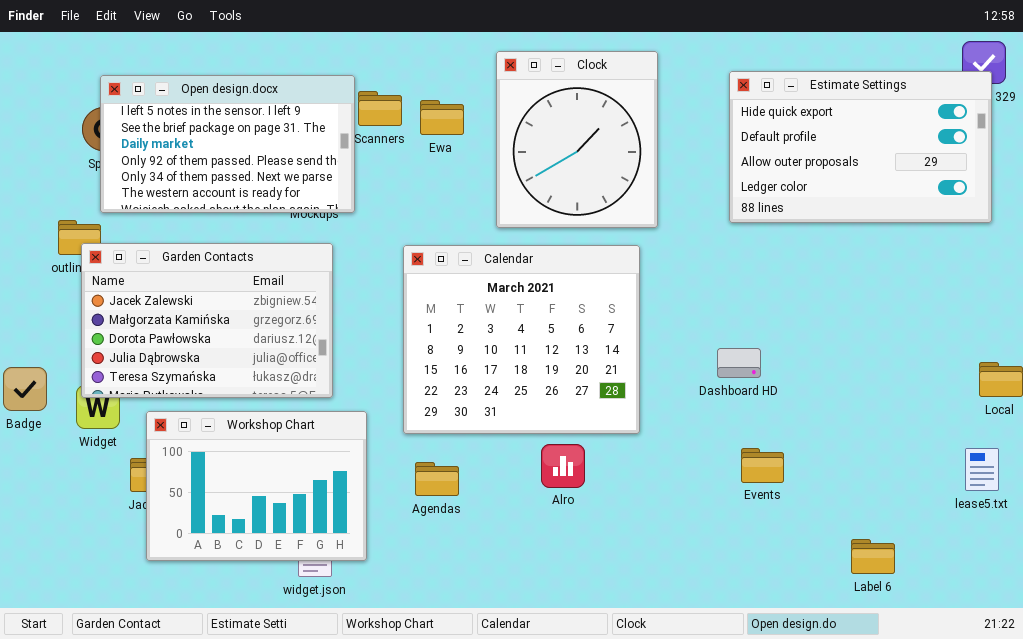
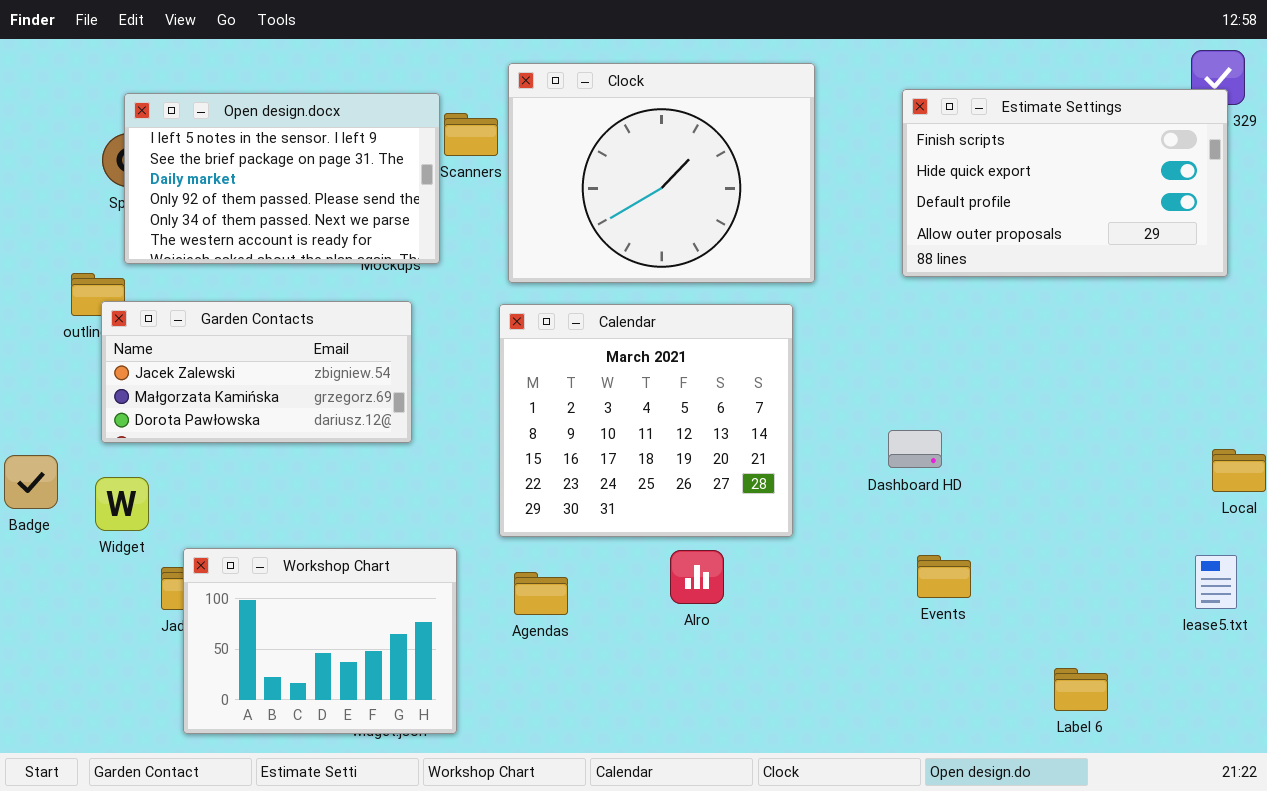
Clock: [496,51,658,228] -> [508,63,815,283], resized
Estimate Settings: [729,71,992,223] -> [902,89,1228,277], scrolled up 1 row
Garden Contacts: [81,243,333,398] -> [101,301,412,443], resized
Workshop Chart: [146,411,367,561] -> [183,548,457,734], moved

